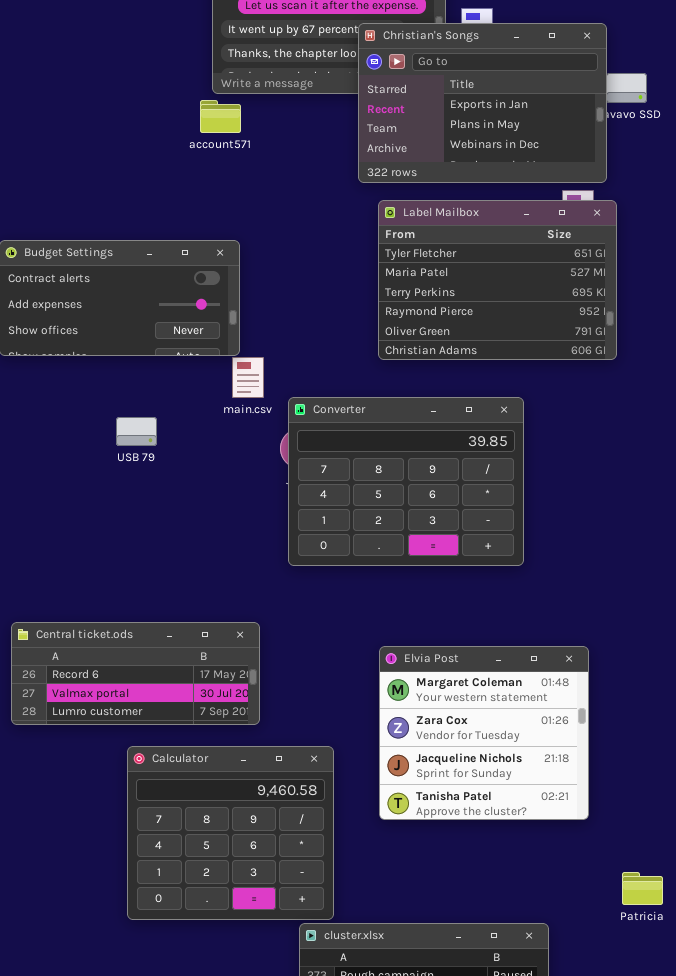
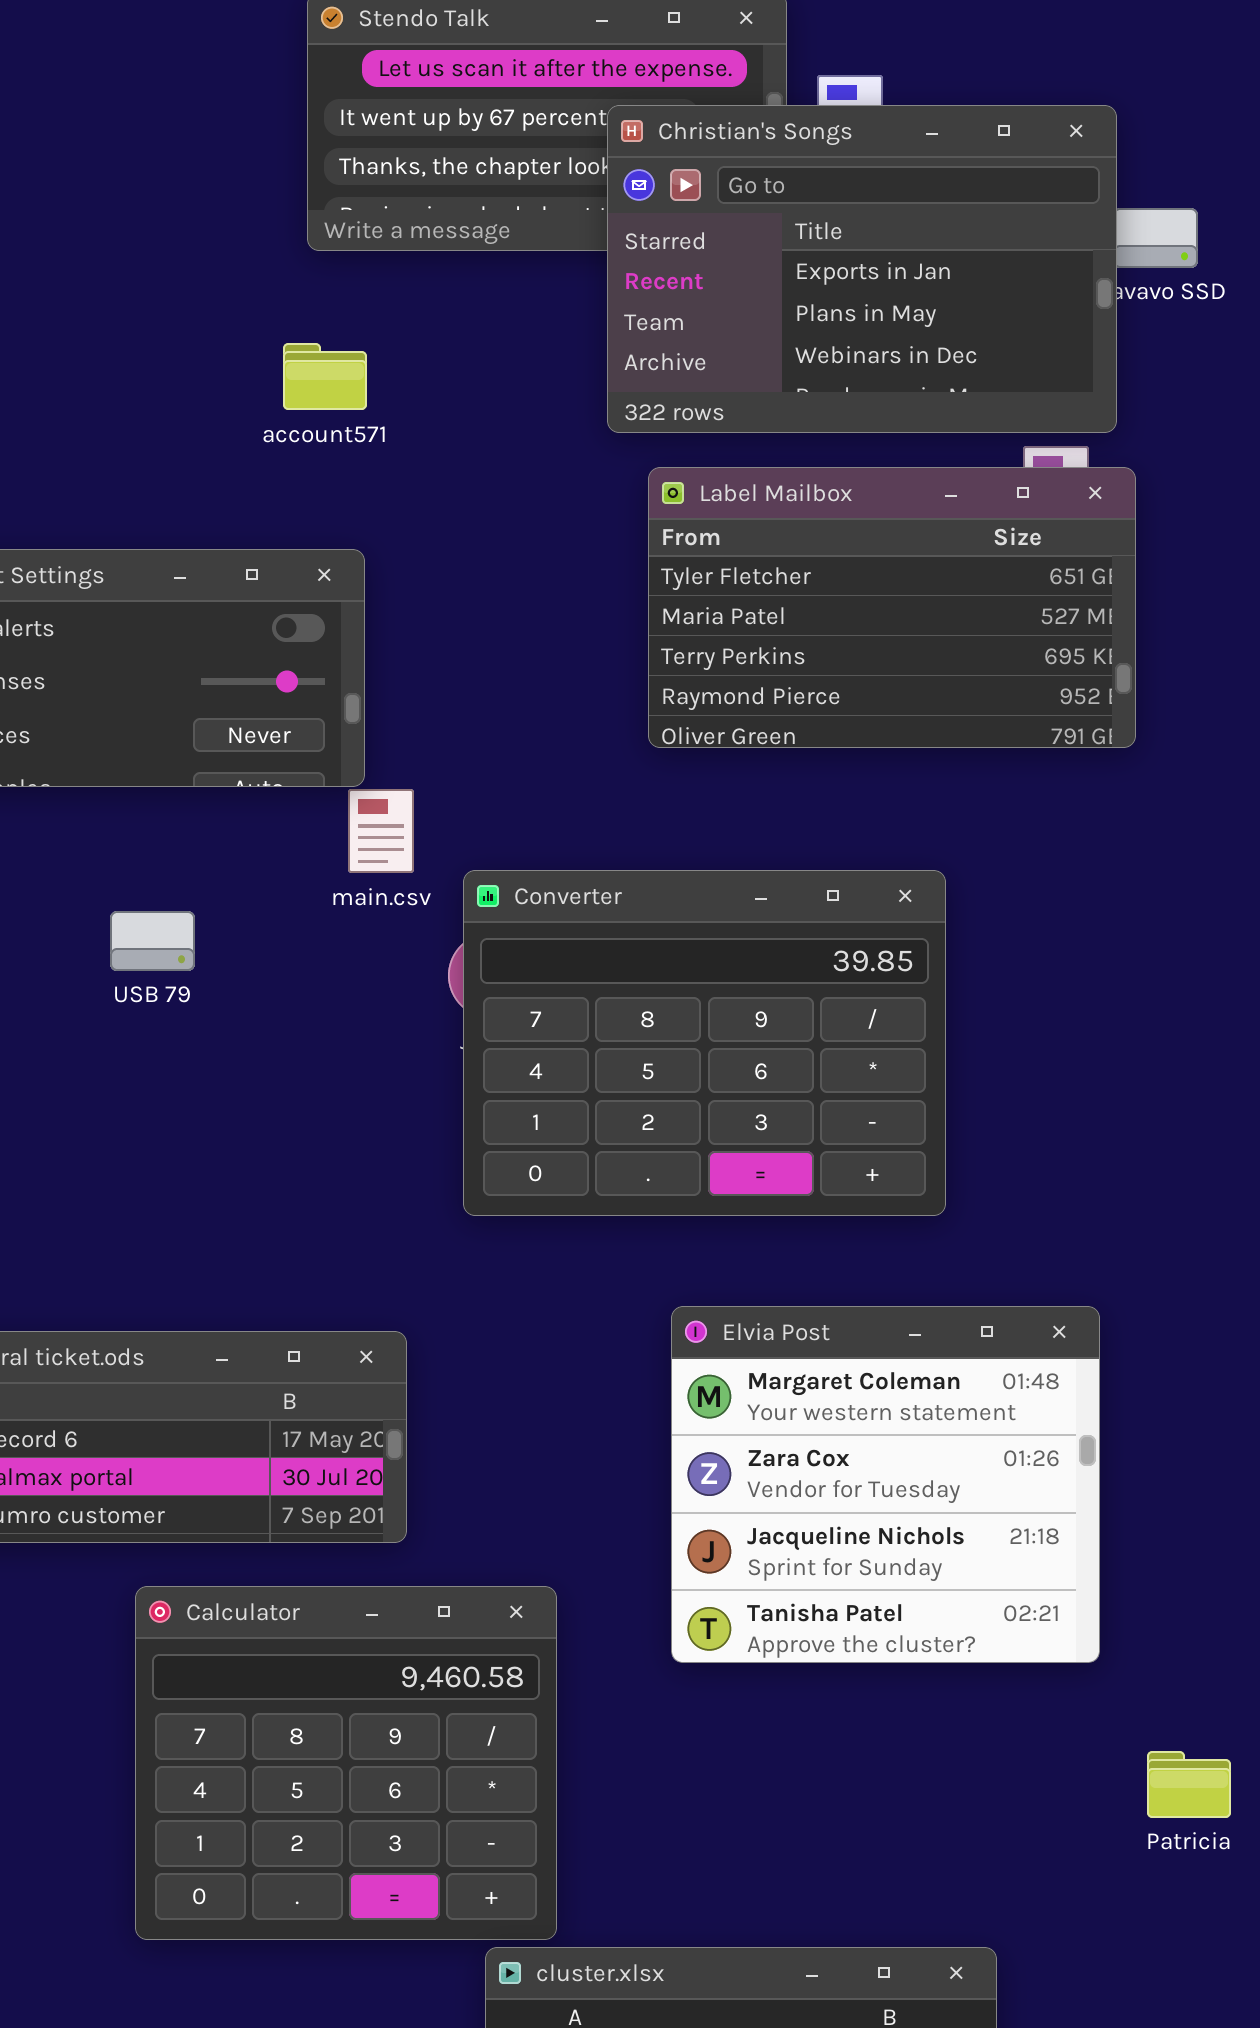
account571: [200,100,241,133] -> [283,343,367,410], moved
Label Mailbox: [378,200,617,360] -> [648,467,1136,748], resized
Elvia Post: [379,646,589,820] -> [671,1306,1100,1663], moved
Patricia: [622,872,663,905] -> [1147,1751,1231,1818], moved

